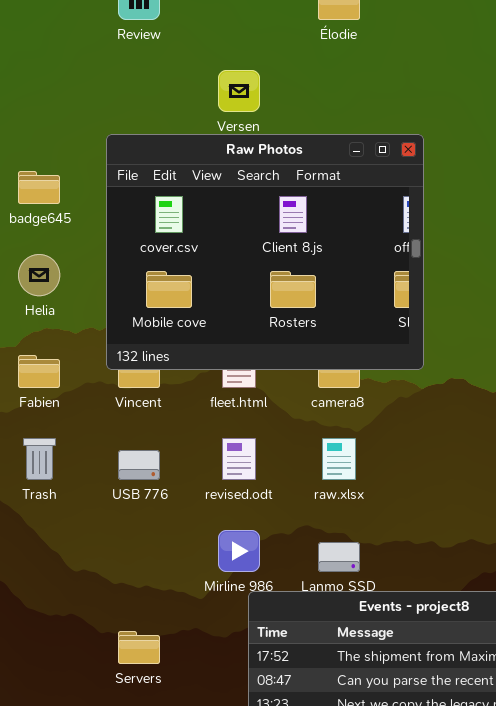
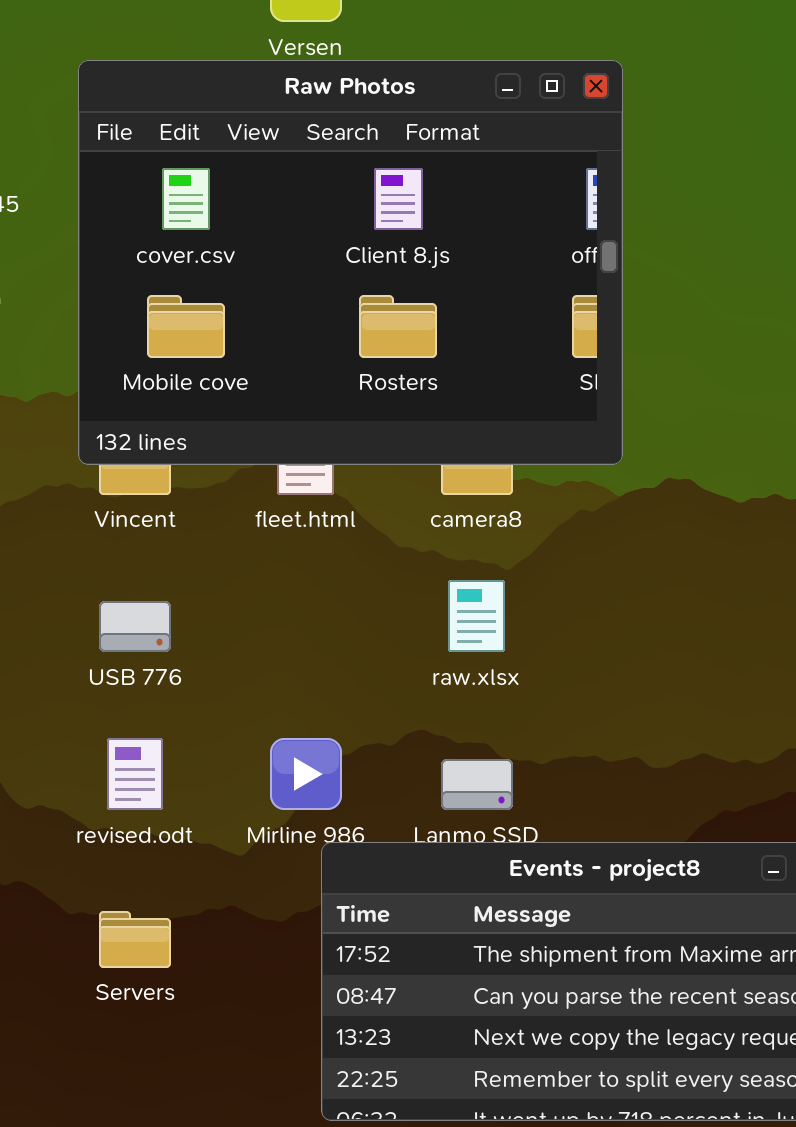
revised.odt: [222,438,256,480] -> [107,738,163,810], moved

